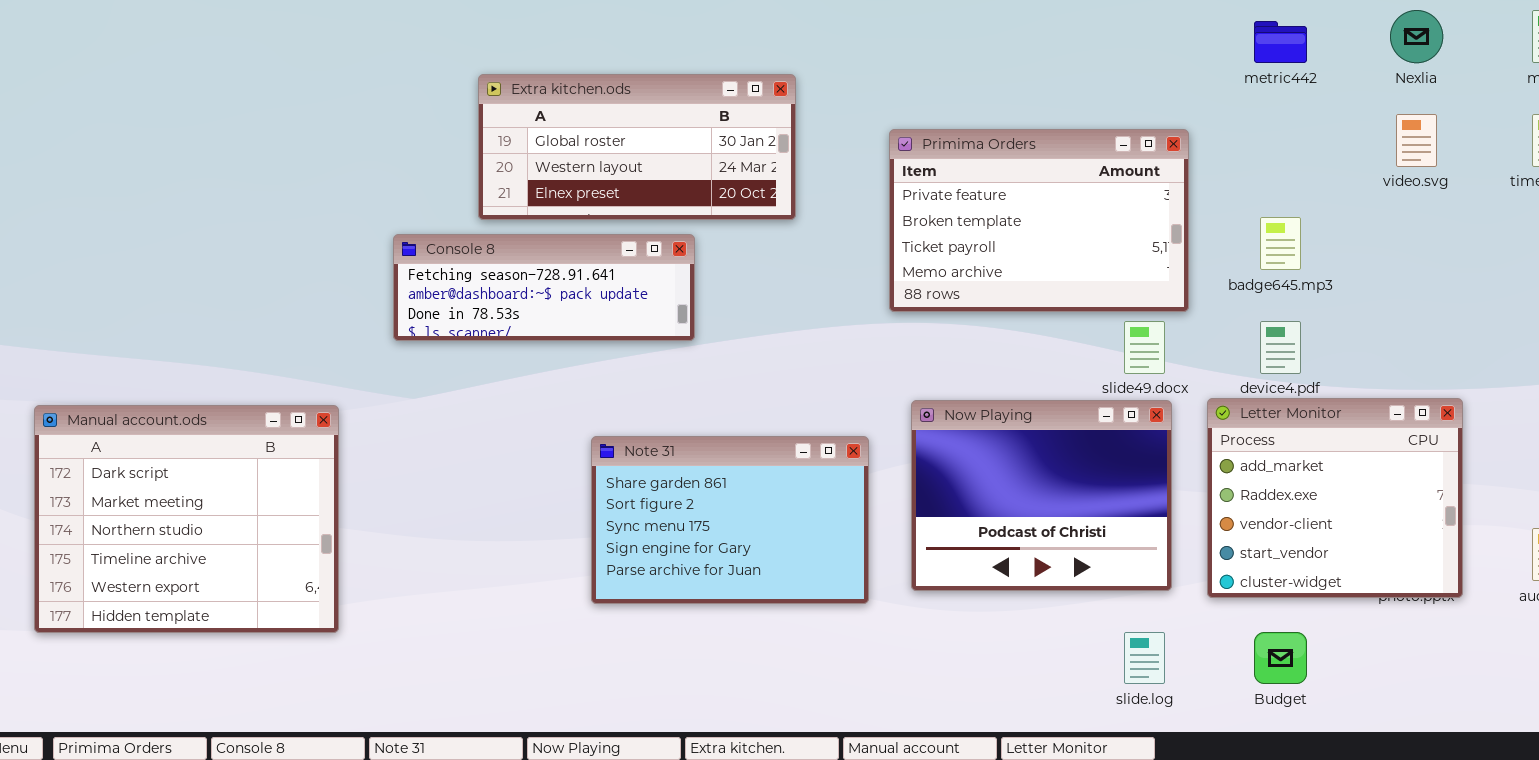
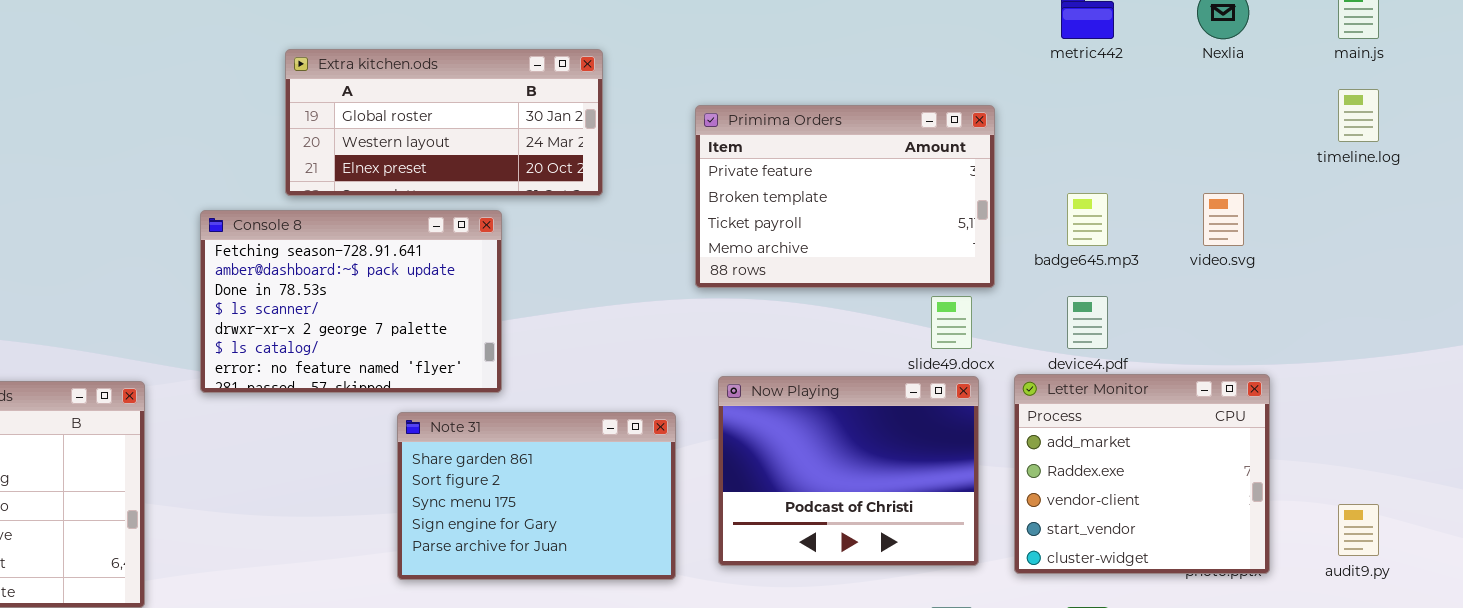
video.svg: [1396,114,1437,167] -> [1203,193,1244,246], moved
Console 8: [393,234,695,341] -> [200,210,502,393], resized

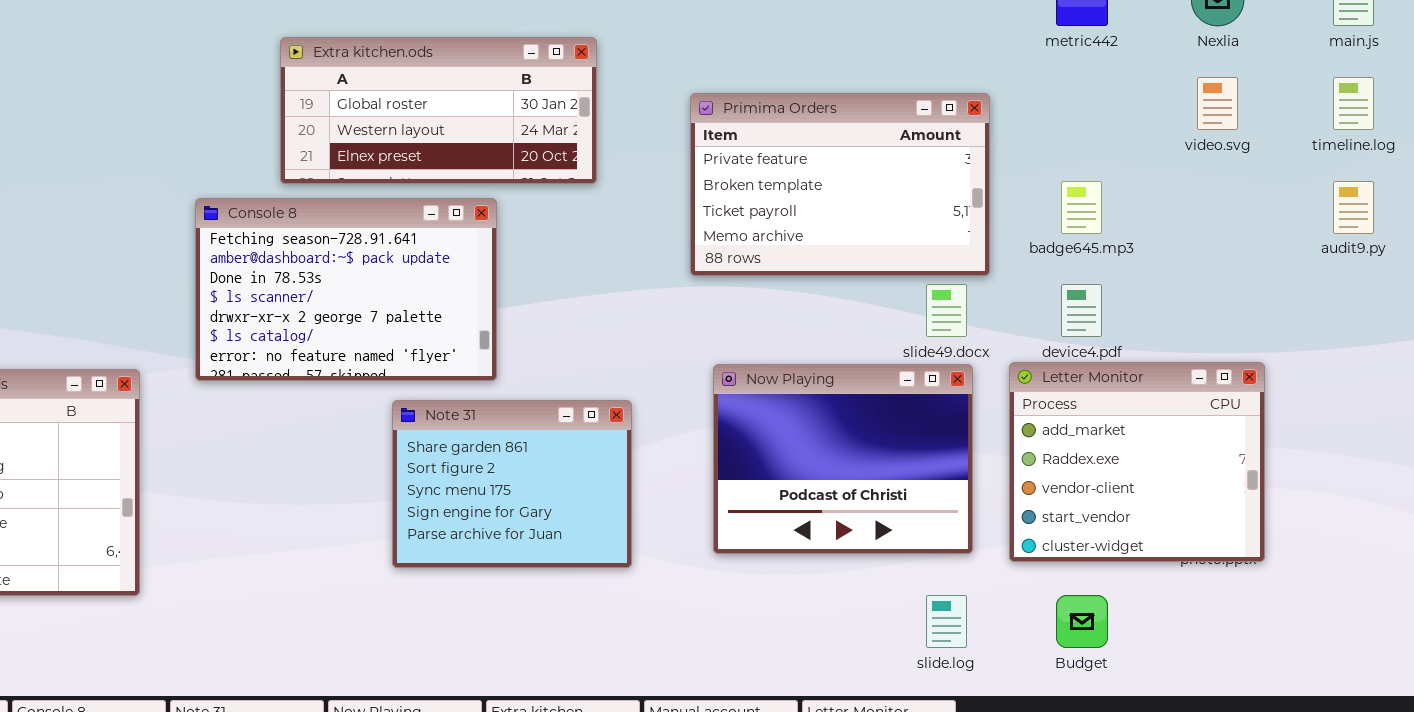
video.svg: [1203,193,1244,246] -> [1197,77,1238,130], moved
Note 31: [397,412,676,580] -> [392,400,632,568], resized
audit9.py: [1338,504,1379,556] -> [1333,181,1374,234], moved

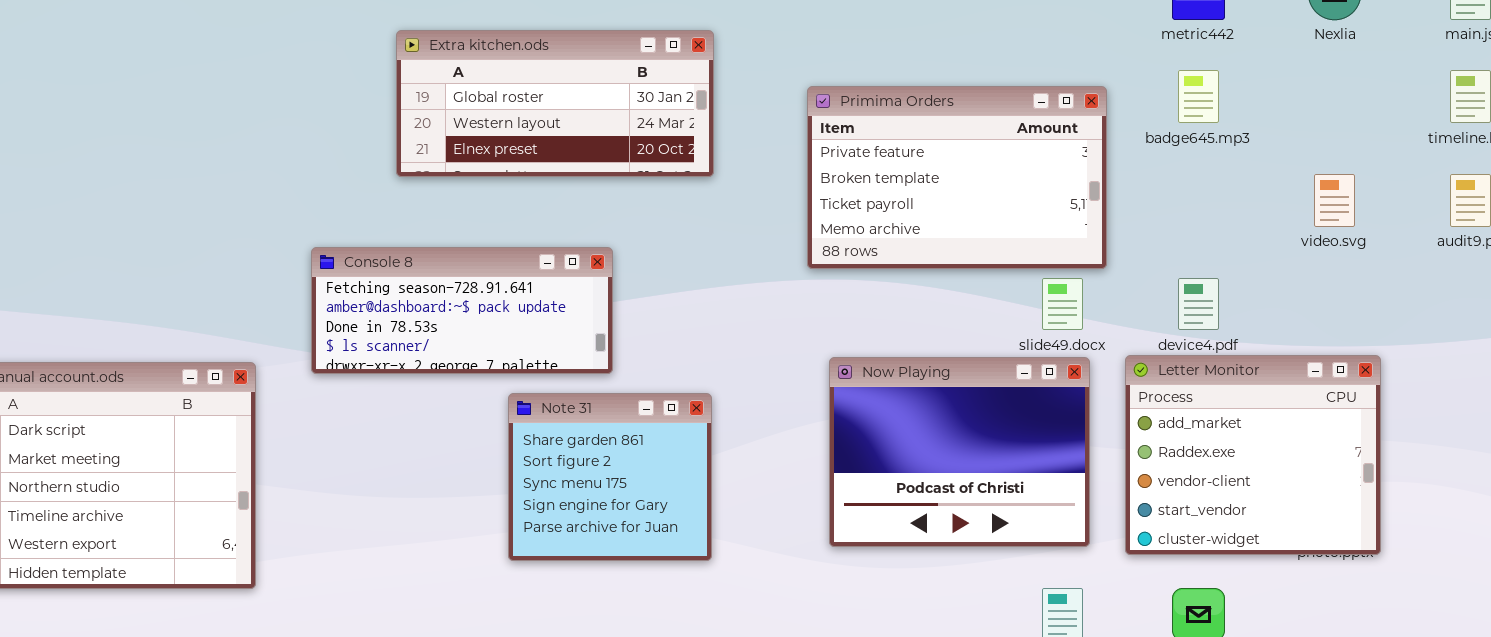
video.svg: [1197,77,1238,130] -> [1314,174,1355,227], moved
badge645.mp3: [1061,181,1102,234] -> [1178,70,1219,123], moved
Console 8: [195,198,497,381] -> [311,247,613,374], resized
Note 31: [392,400,632,568] -> [508,393,712,561], resized

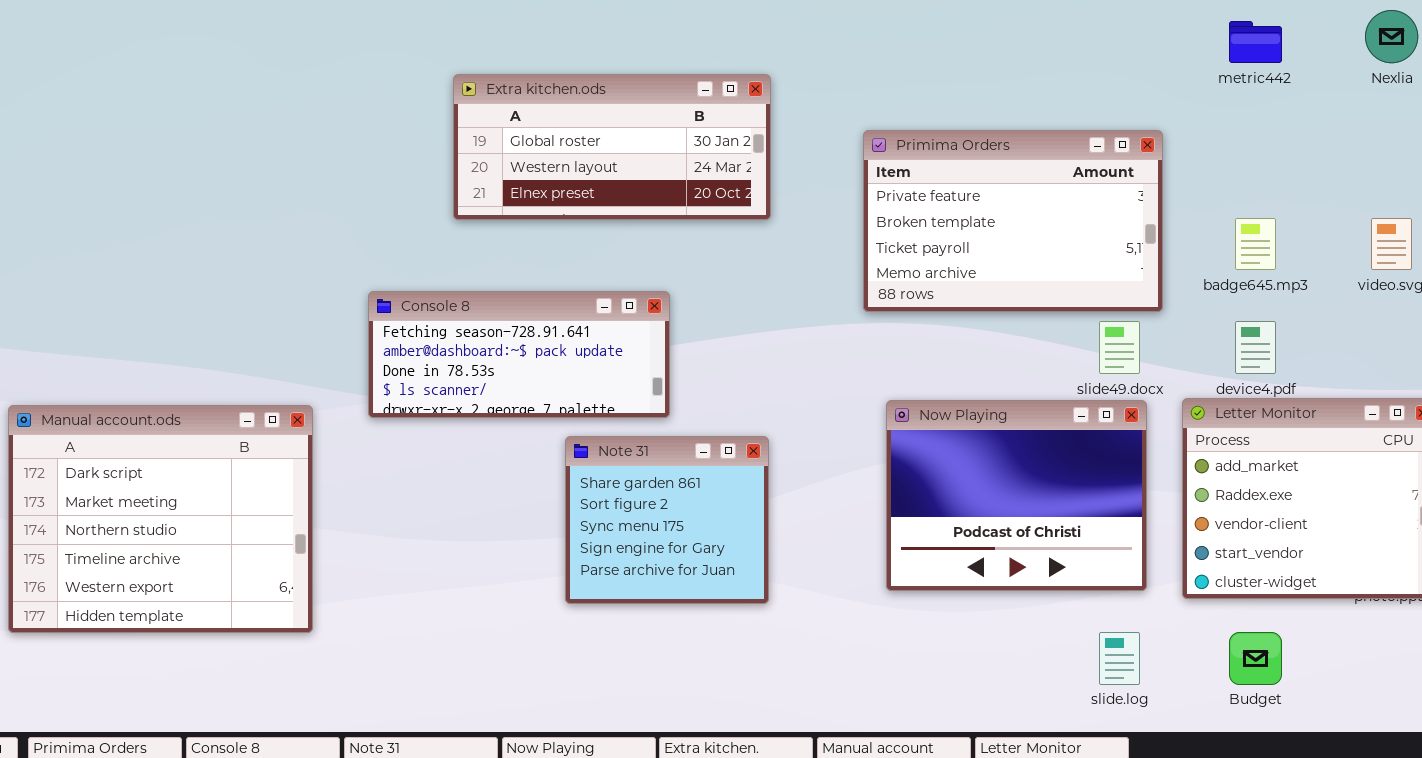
badge645.mp3: [1178,70,1219,123] -> [1235,218,1276,270], moved

